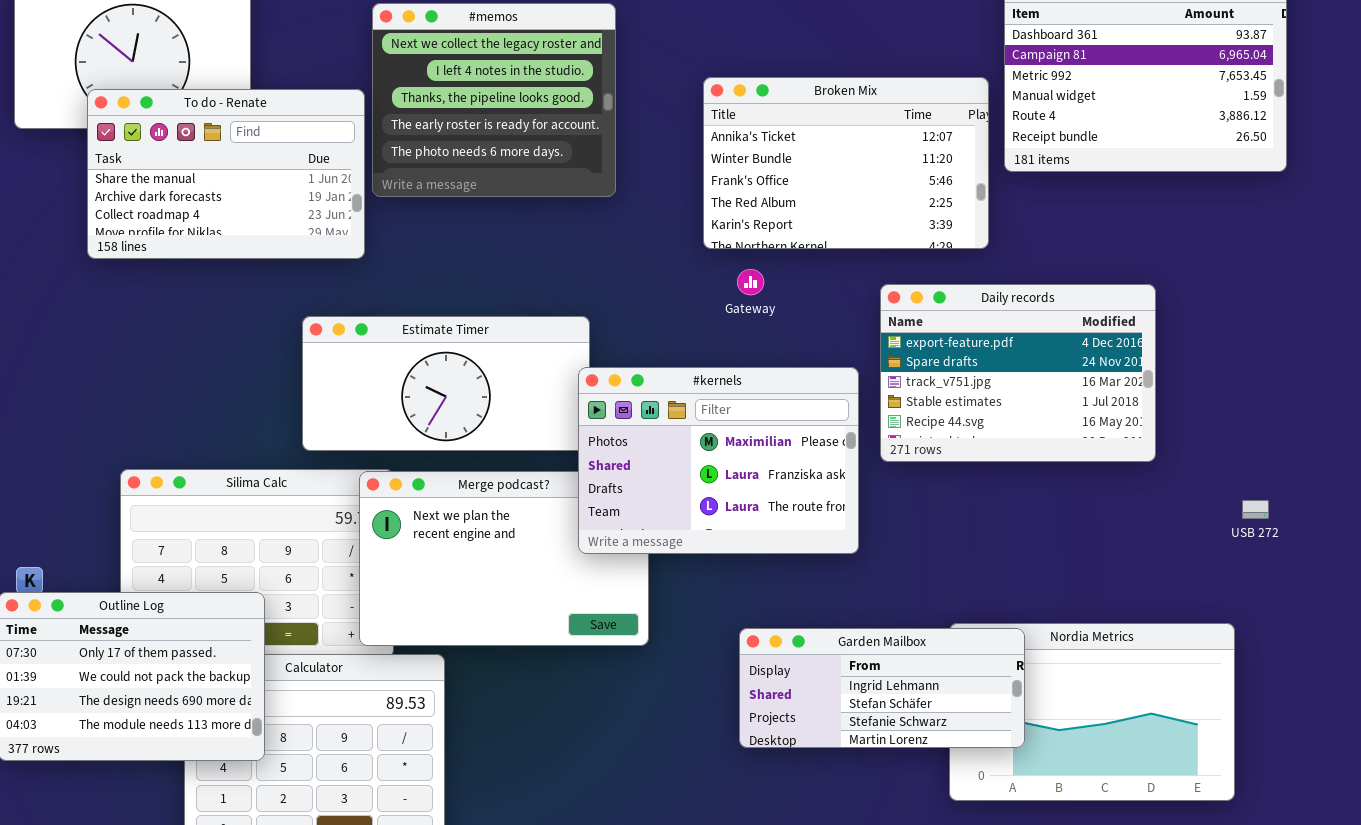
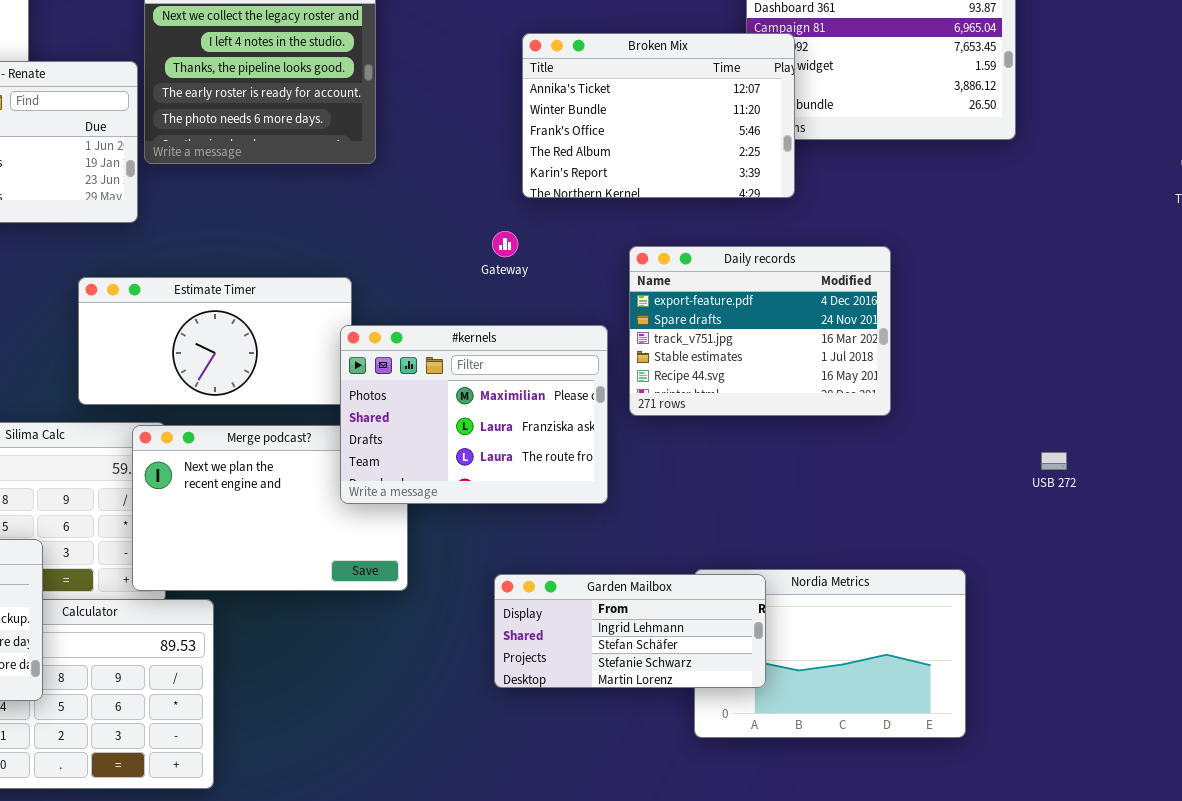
Broken Mix: [703,77,989,249] -> [522,33,795,198], moved
USB 272: [1242,500,1269,519] -> [1041,452,1067,470], moved

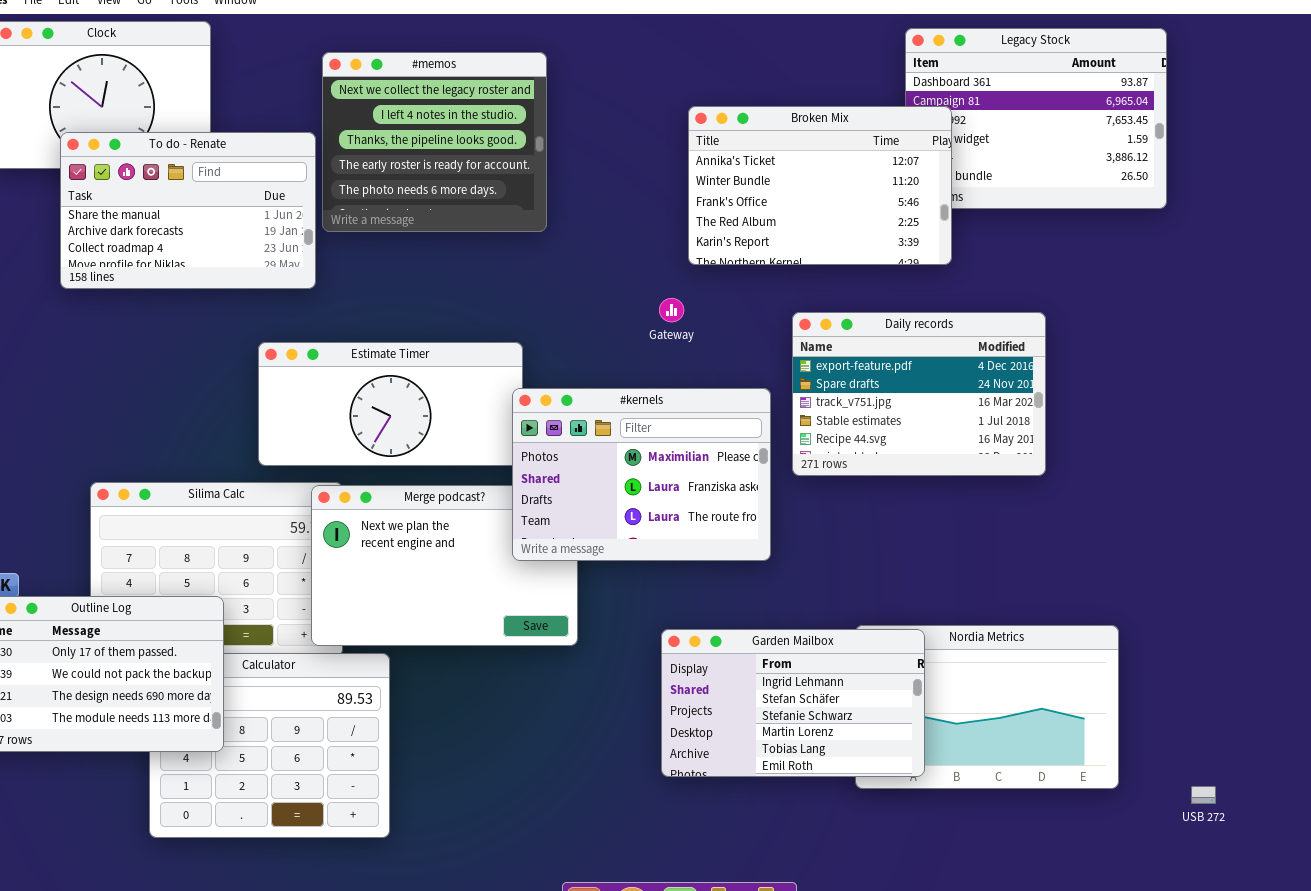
USB 272: [1041,452,1067,470] -> [1191,786,1216,804], moved
Garden Mailbox: [494,574,766,688] -> [661,629,925,777], resized

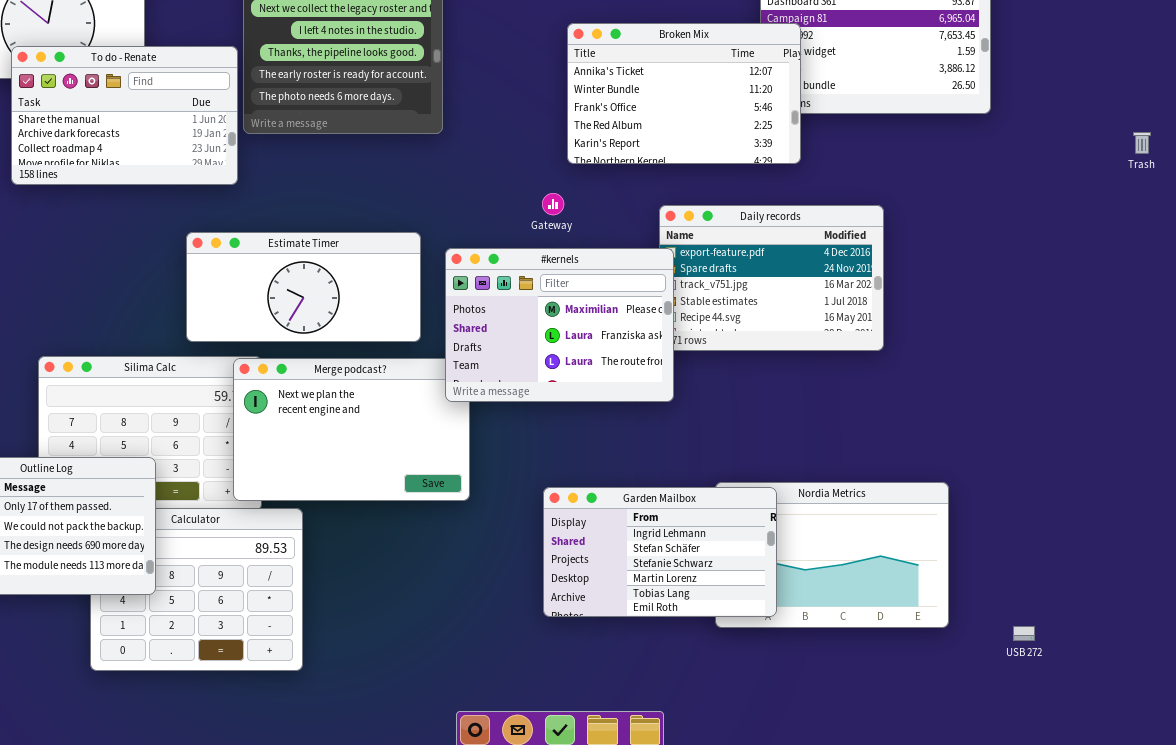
#kernels: [512,388,771,561] -> [445,248,674,402], moved

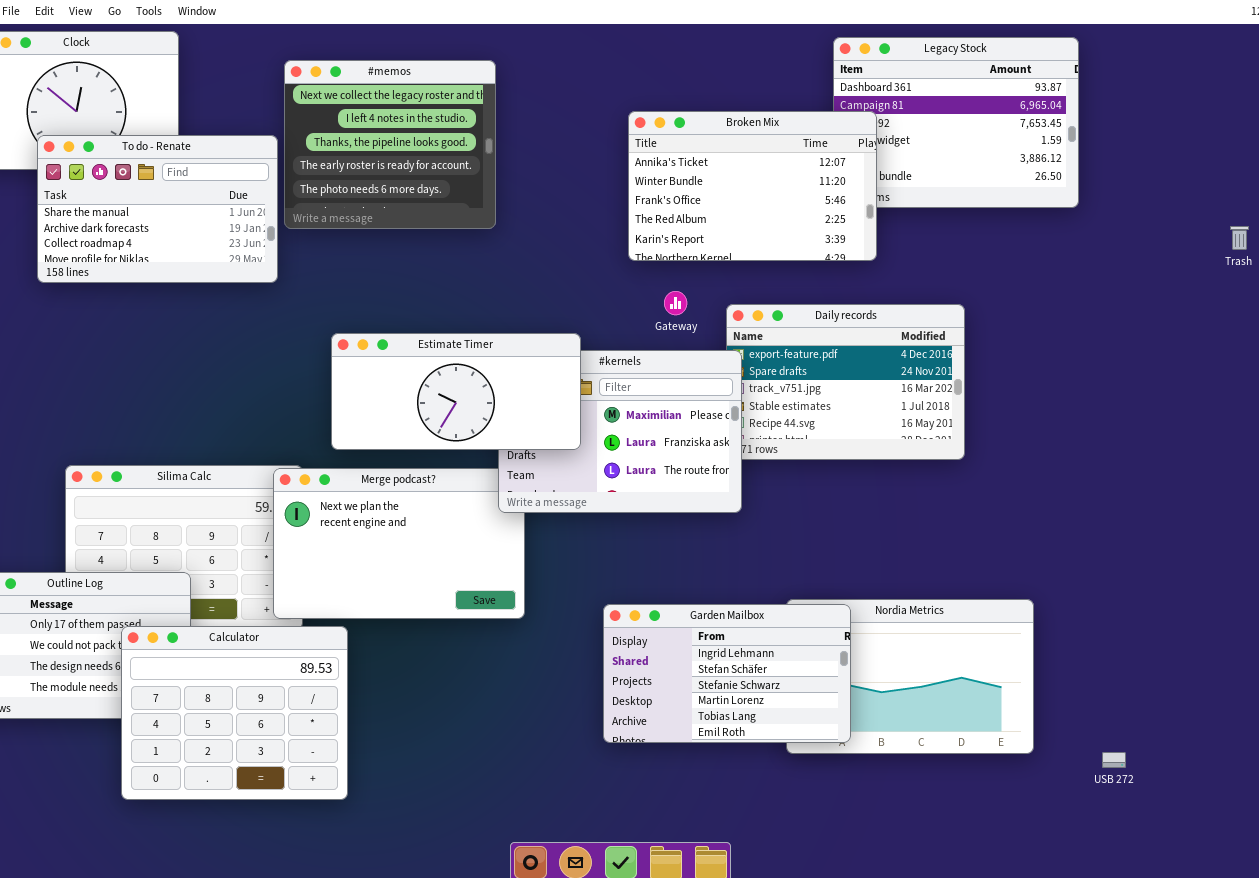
Gateway: [542,193,564,215] -> [664,291,687,315], moved
Estimate Timer: [186,232,421,342] -> [331,333,581,450], moved
Calculator: [90,508,303,671] -> [121,626,348,800], raised

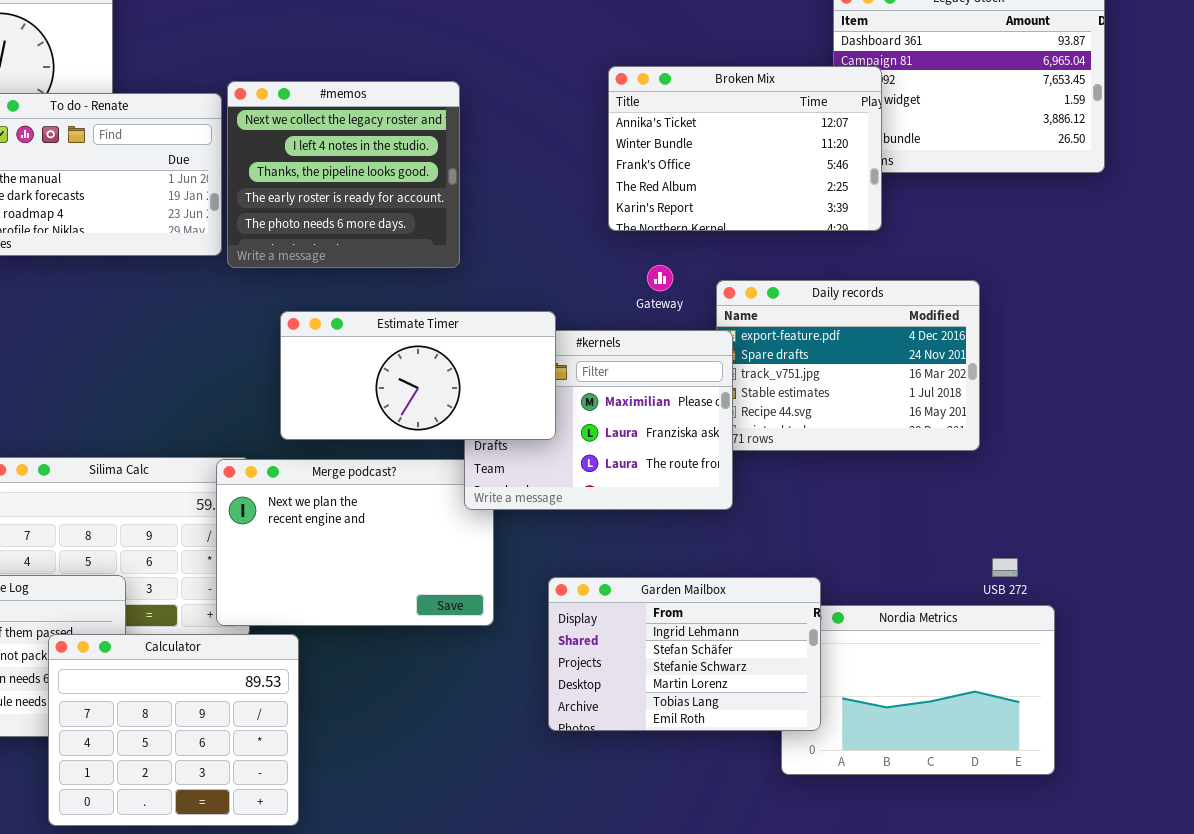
#memos: [284,60,496,229] -> [227,81,460,268], moved
Garden Mailbox: [603,604,851,743] -> [548,577,821,731], moved
USB 272: [1102,752,1126,768] -> [992,558,1018,577], moved

